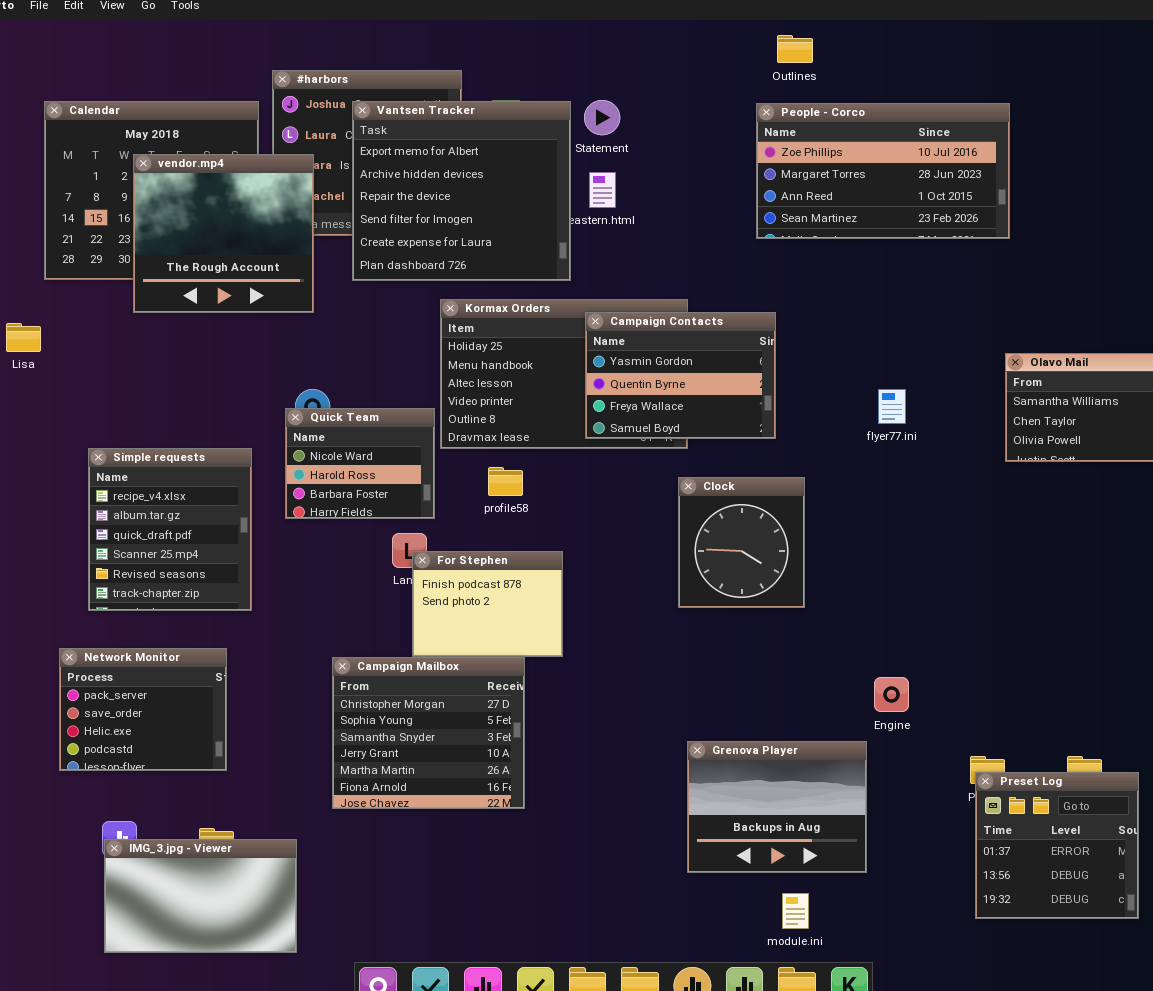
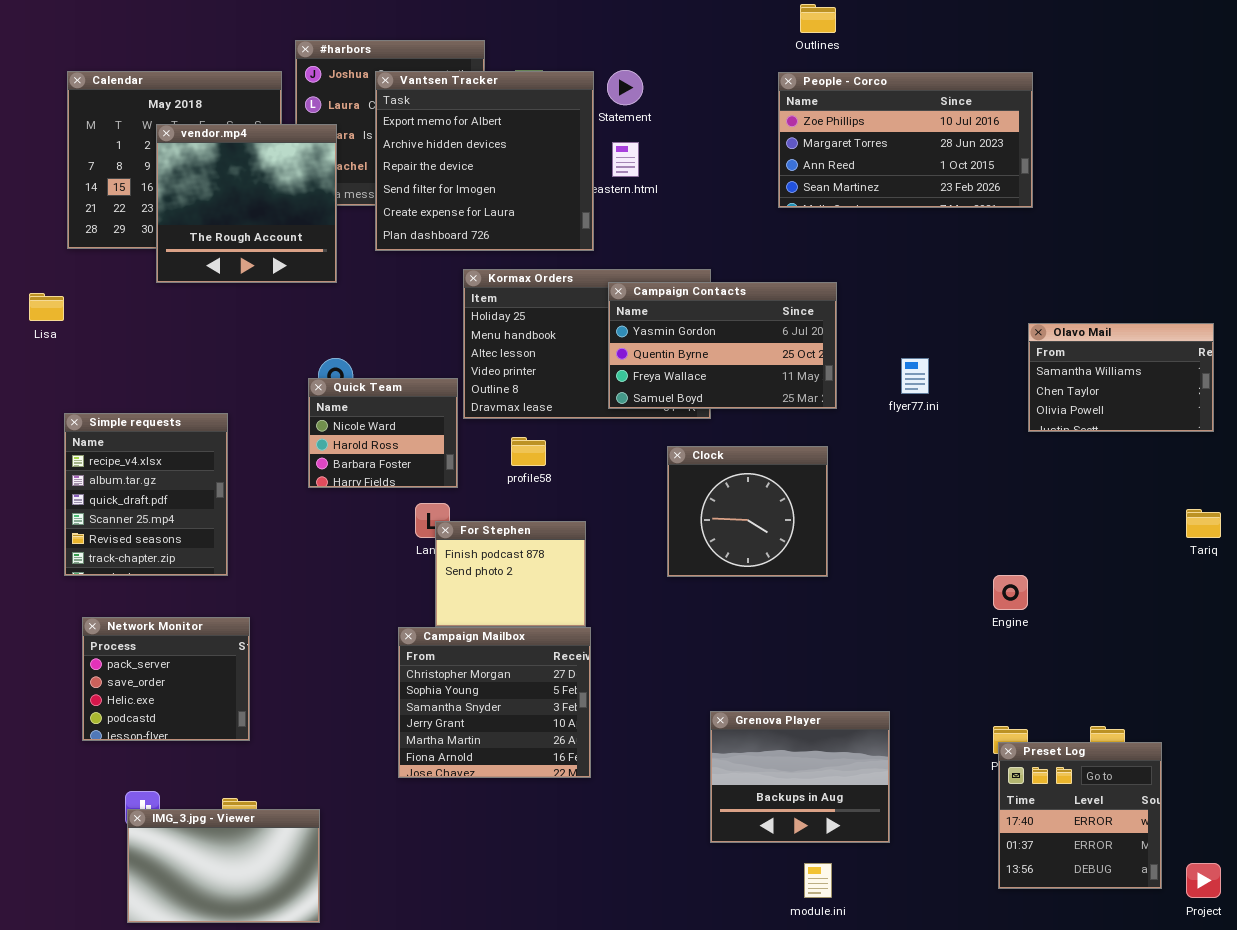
Campaign Contacts: [585,312,776,439] -> [608,282,837,409], resized
Simple requests: [88,448,252,611] -> [64,413,228,576], moved
Clock: [678,477,805,608] -> [667,446,828,577], resized
Campaign Mailbox: [332,657,525,809] -> [398,627,591,778], moved
Engine: [874,677,909,712] -> [993,575,1028,610], moved
Preset Log: [975,772,1139,919] -> [998,742,1162,889], scrolled up 1 row

